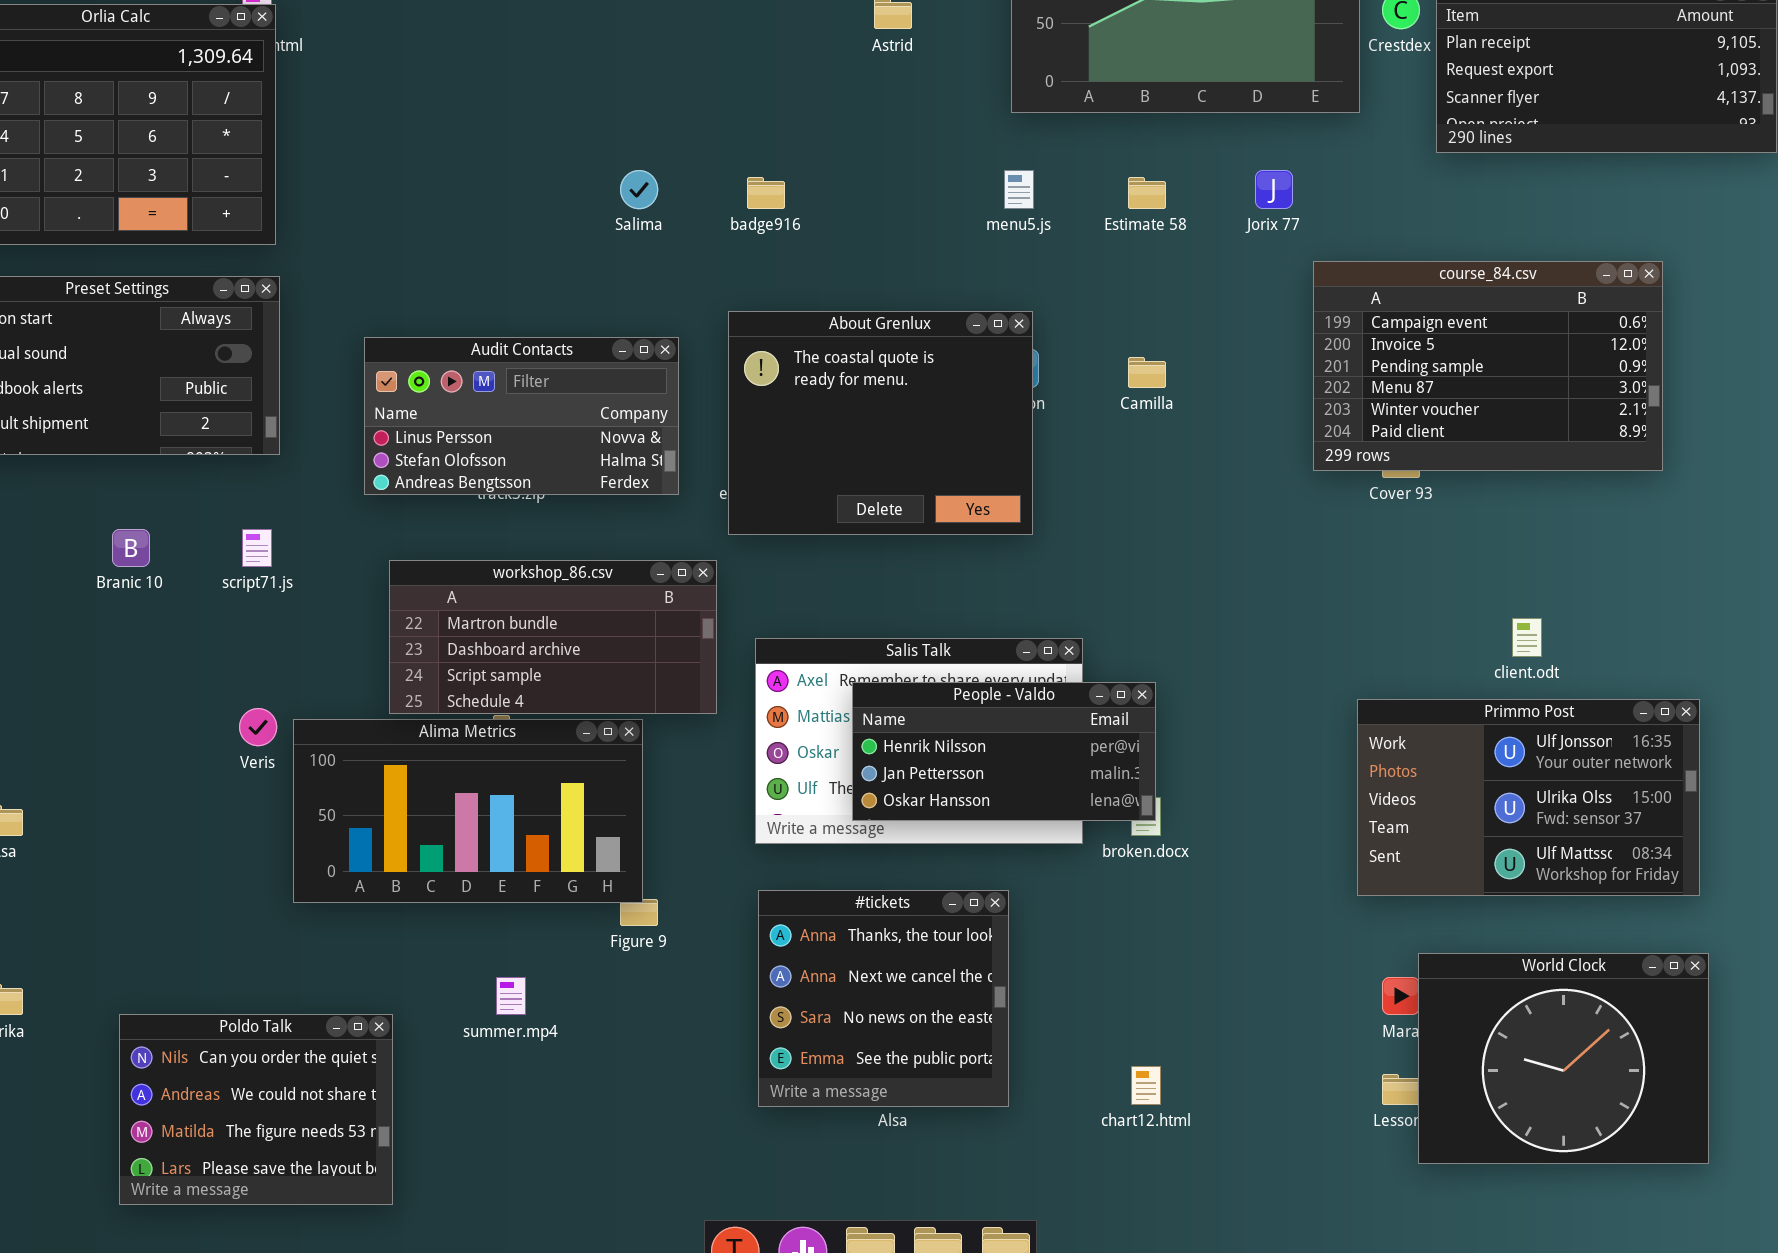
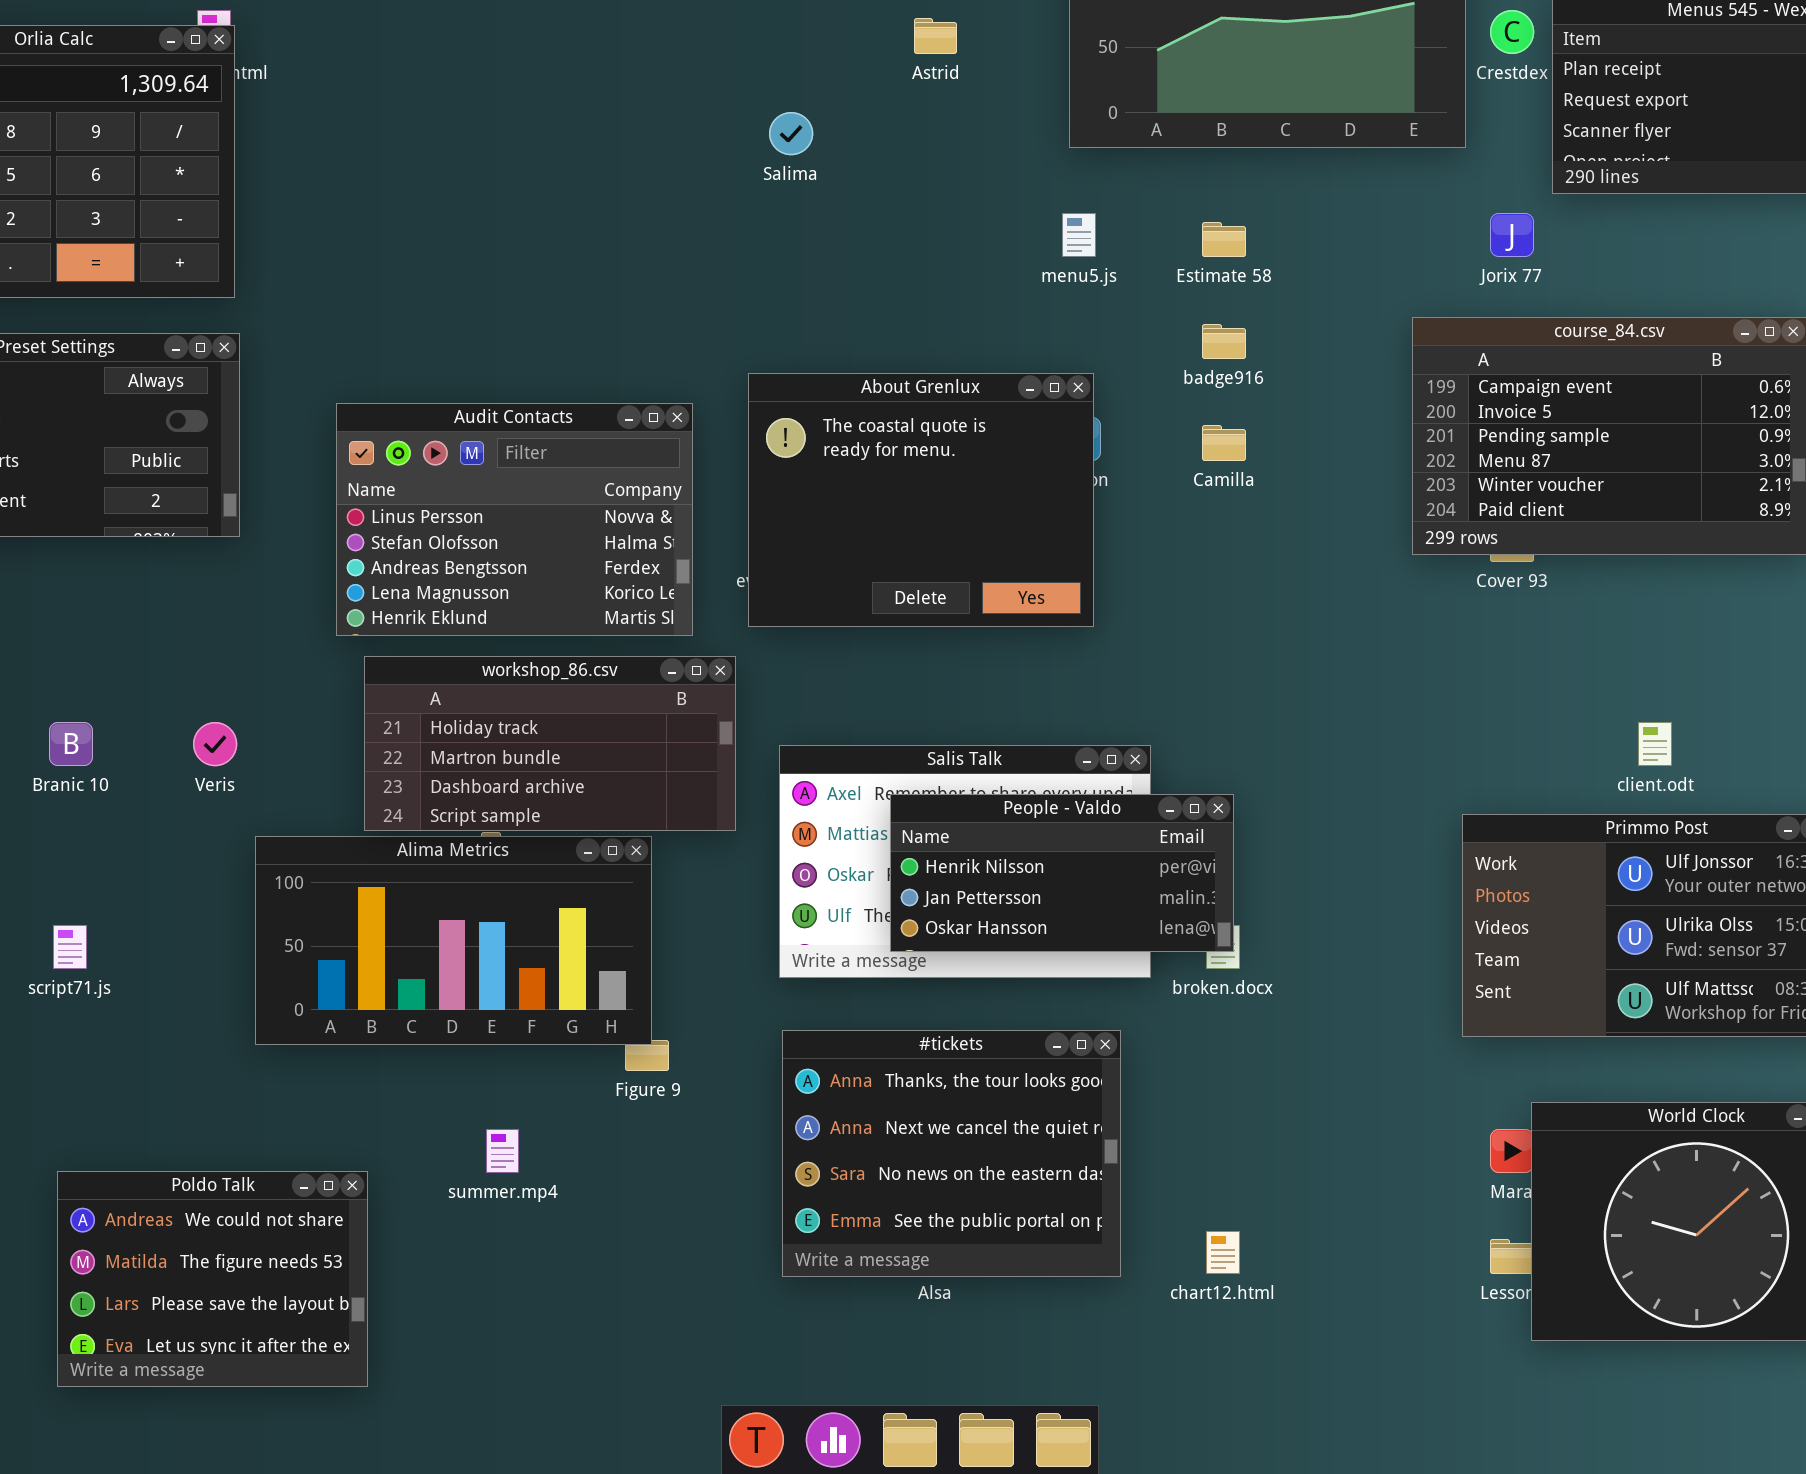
Salima: [620,170,658,209] -> [769,112,813,155], moved
Jorix 77: [1255,170,1293,209] -> [1490,213,1534,257], moved
badge916: [747,177,785,209] -> [1202,324,1246,359], moved
Audit Contacts: [364,337,679,495] -> [336,403,693,636], resized
Branic 10: [112,529,150,567] -> [49,722,93,766], moved
script71.js: [242,529,272,567] -> [53,925,87,969], moved
workshop_86.csv: [389,560,717,714] -> [364,656,736,831], scrolled up 1 row
Veris: [239,708,277,746] -> [193,722,237,766], moved
#tickets: [758,890,1009,1107] -> [782,1030,1121,1277], resized
Poldo Talk: [119,1014,393,1205] -> [57,1171,368,1387], scrolled down 1 row

